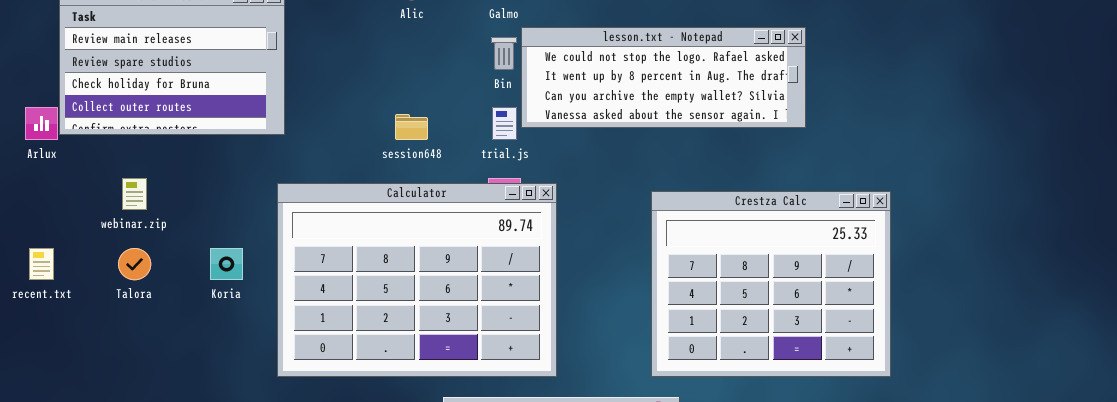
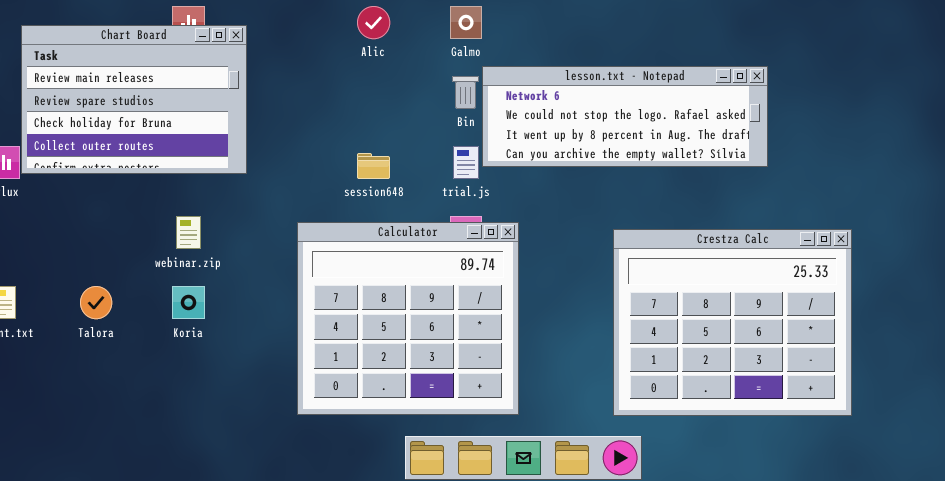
lesson.txt - Notepad: [521,27,806,128] -> [482,66,768,167], scrolled up 1 row
webinar.zip: [122,178,147,210] -> [176,216,201,249], moved
Calculator: [277,183,557,377] -> [297,222,519,415], resized

